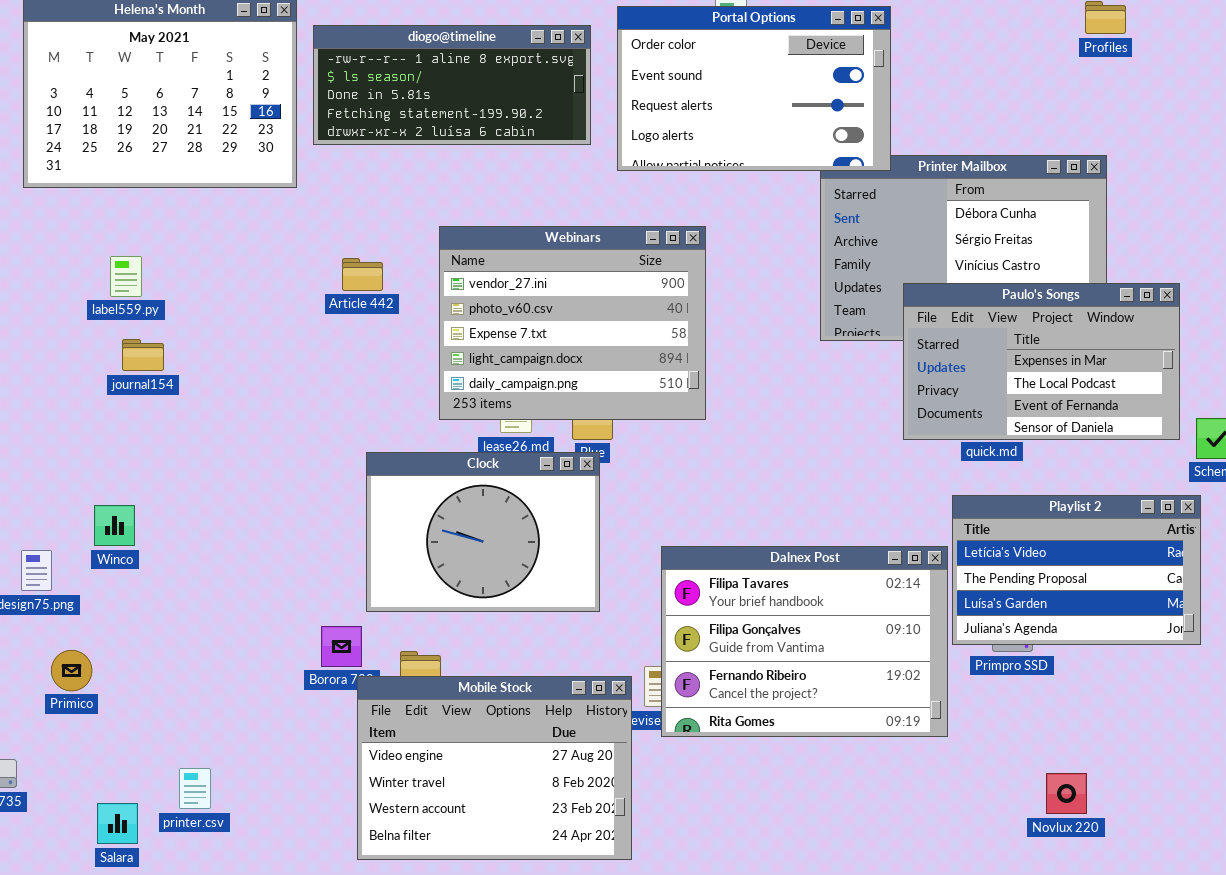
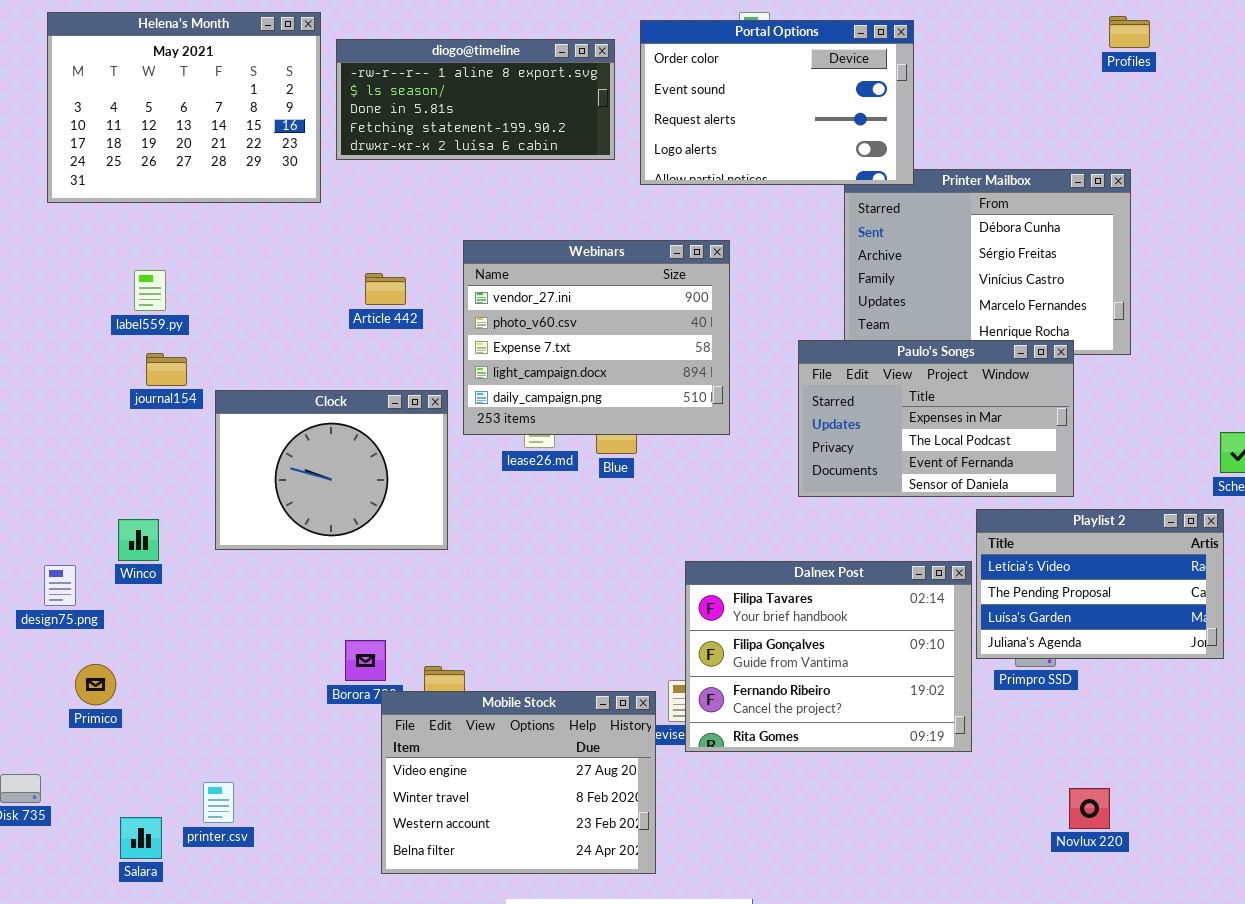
Paulo's Songs: [903,283,1180,440] -> [798,340,1074,497], moved
Clock: [366,452,600,612] -> [215,390,448,550], moved

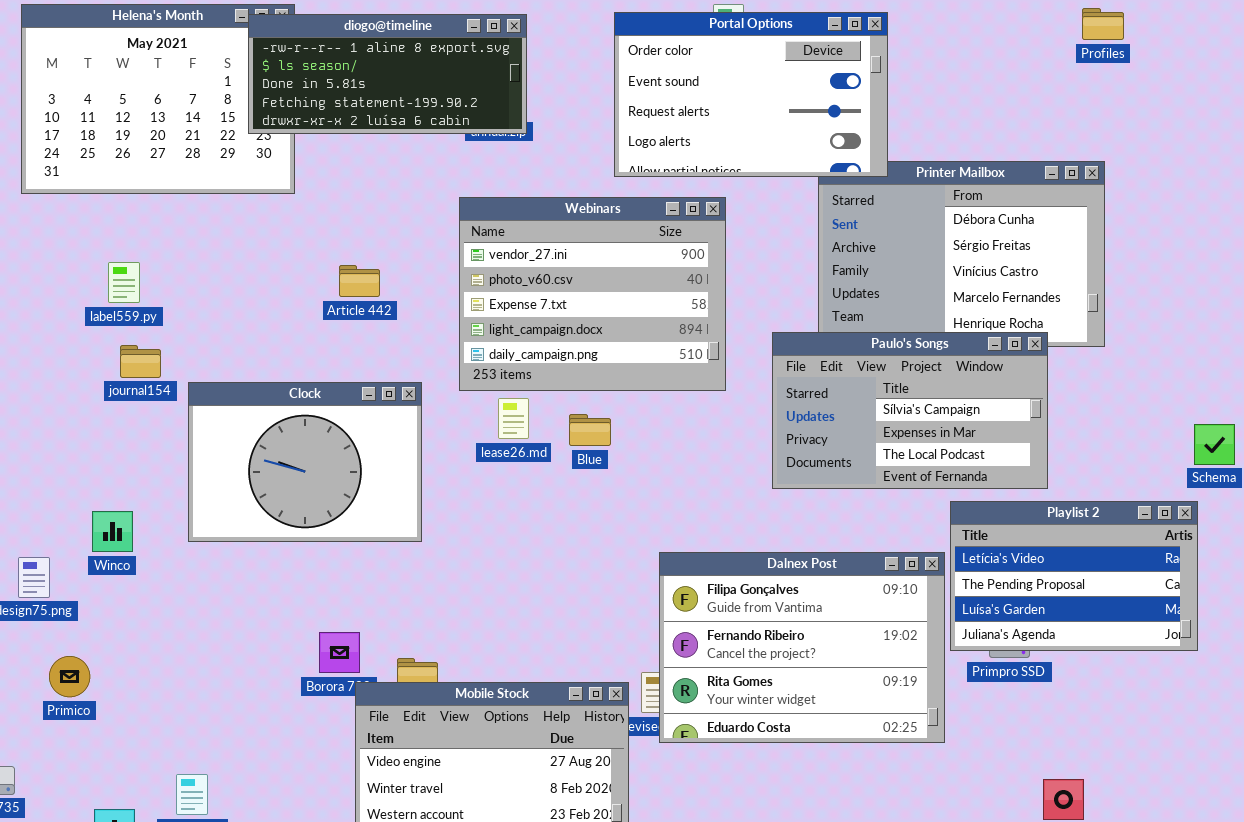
diogo@timeline: [336,39,615,160] -> [248,14,527,134], moved
Webinars: [463,240,730,435] -> [459,197,726,391], moved
Paulo's Songs: [798,340,1074,497] -> [772,332,1048,489], scrolled up 1 row
Dalnex Post: [685,561,972,752] -> [659,552,945,743], scrolled down 1 row

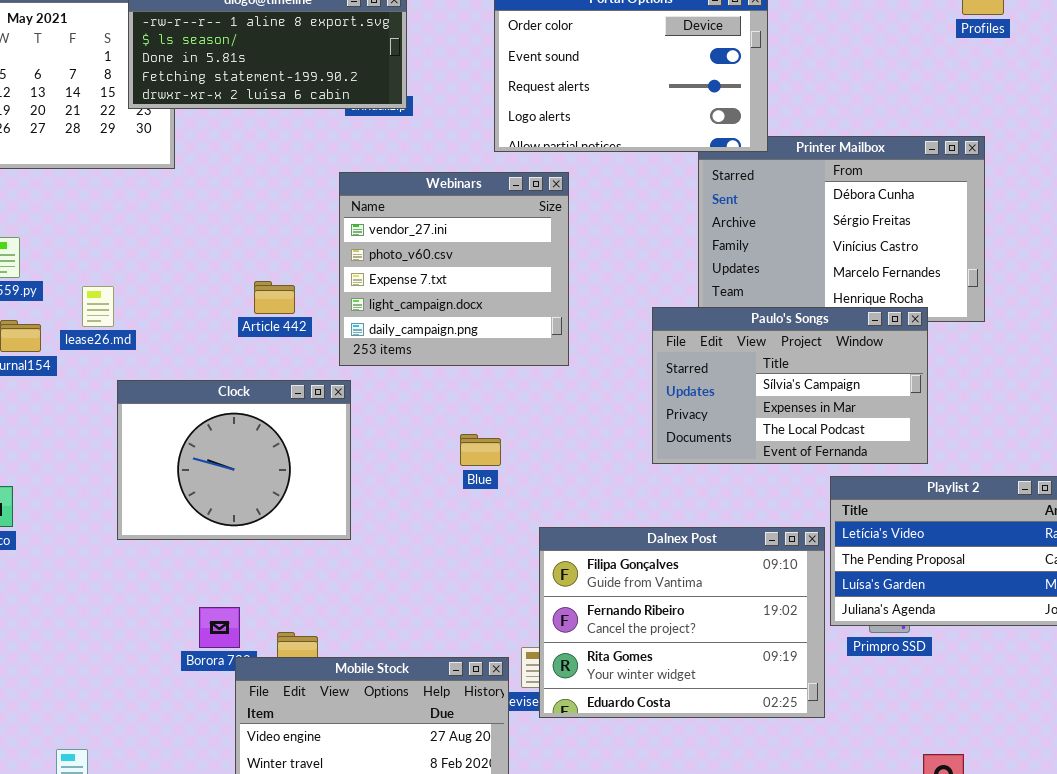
Webinars: [459,197,726,391] -> [339,172,569,366], resized
Article 442: [339,265,380,297] -> [254,281,295,314], moved
Clock: [188,382,422,542] -> [117,380,351,540], moved
lease26.md: [498,398,529,439] -> [82,286,114,327], moved
Blue: [569,414,611,446] -> [460,434,501,466], moved

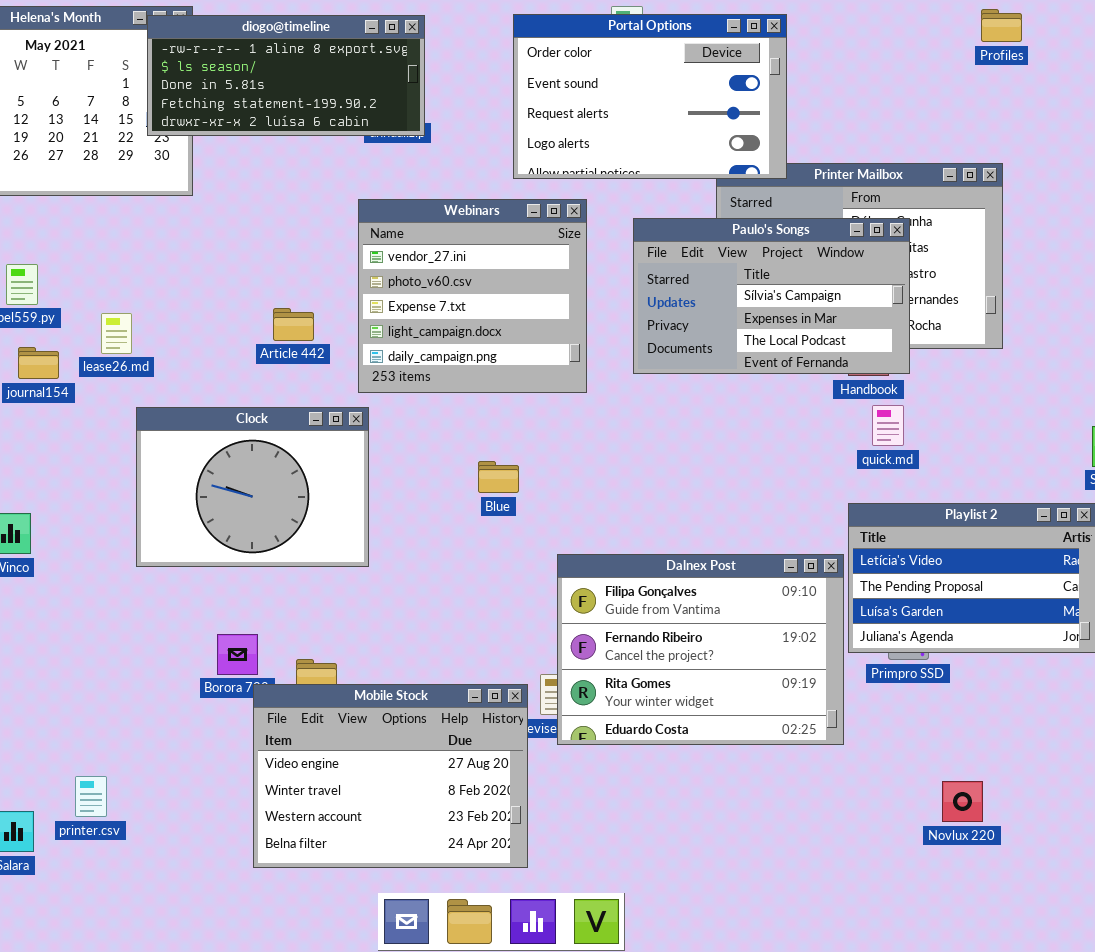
Paulo's Songs: [652,307,928,464] -> [633,218,910,374], moved

